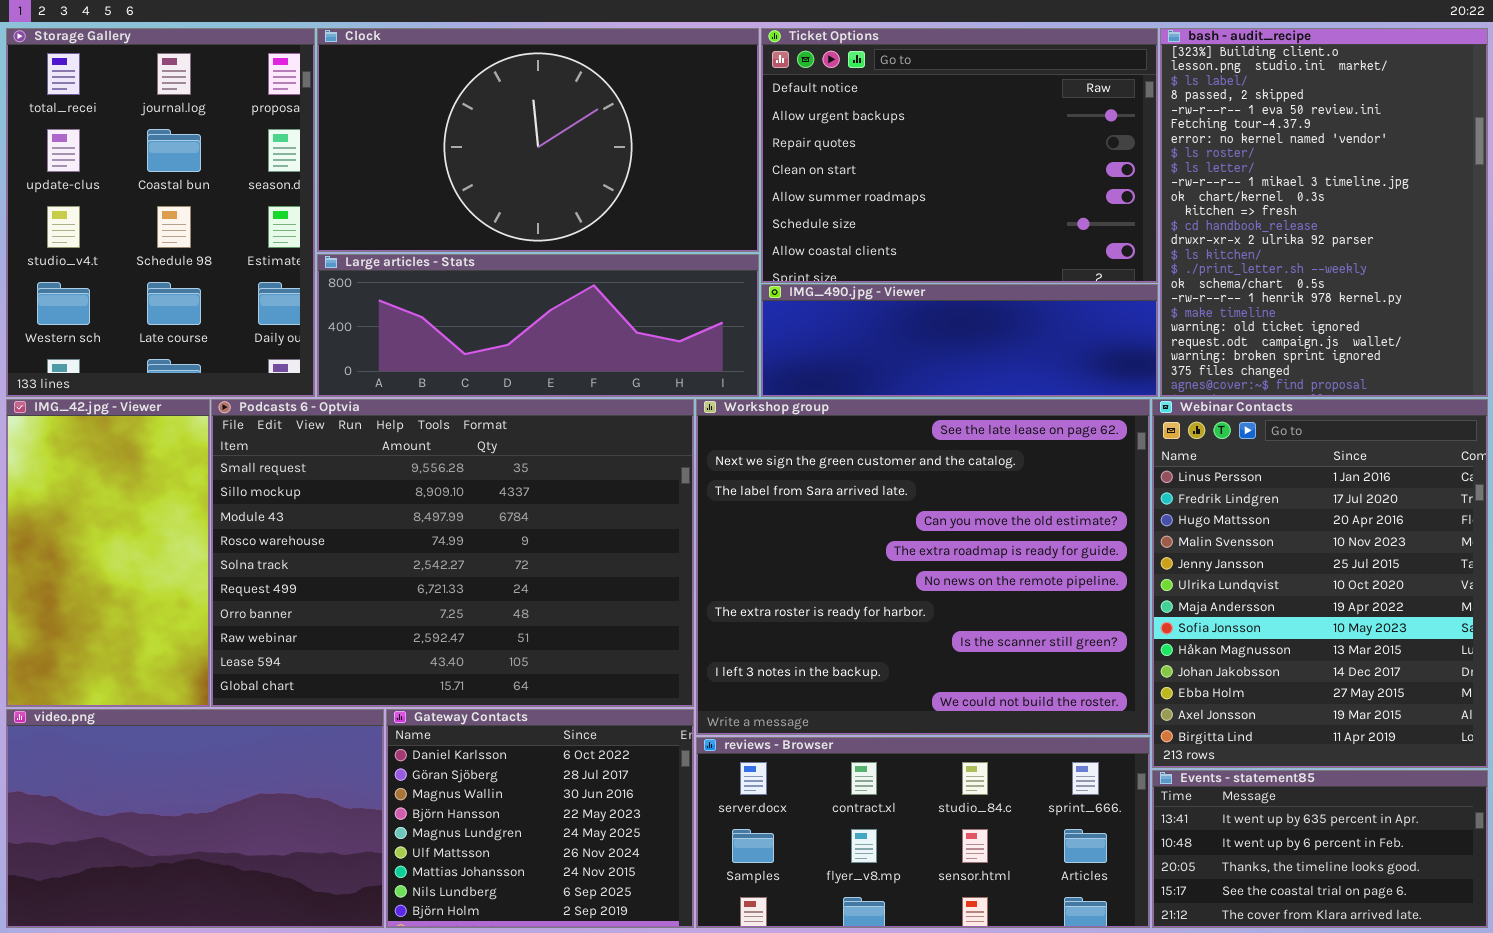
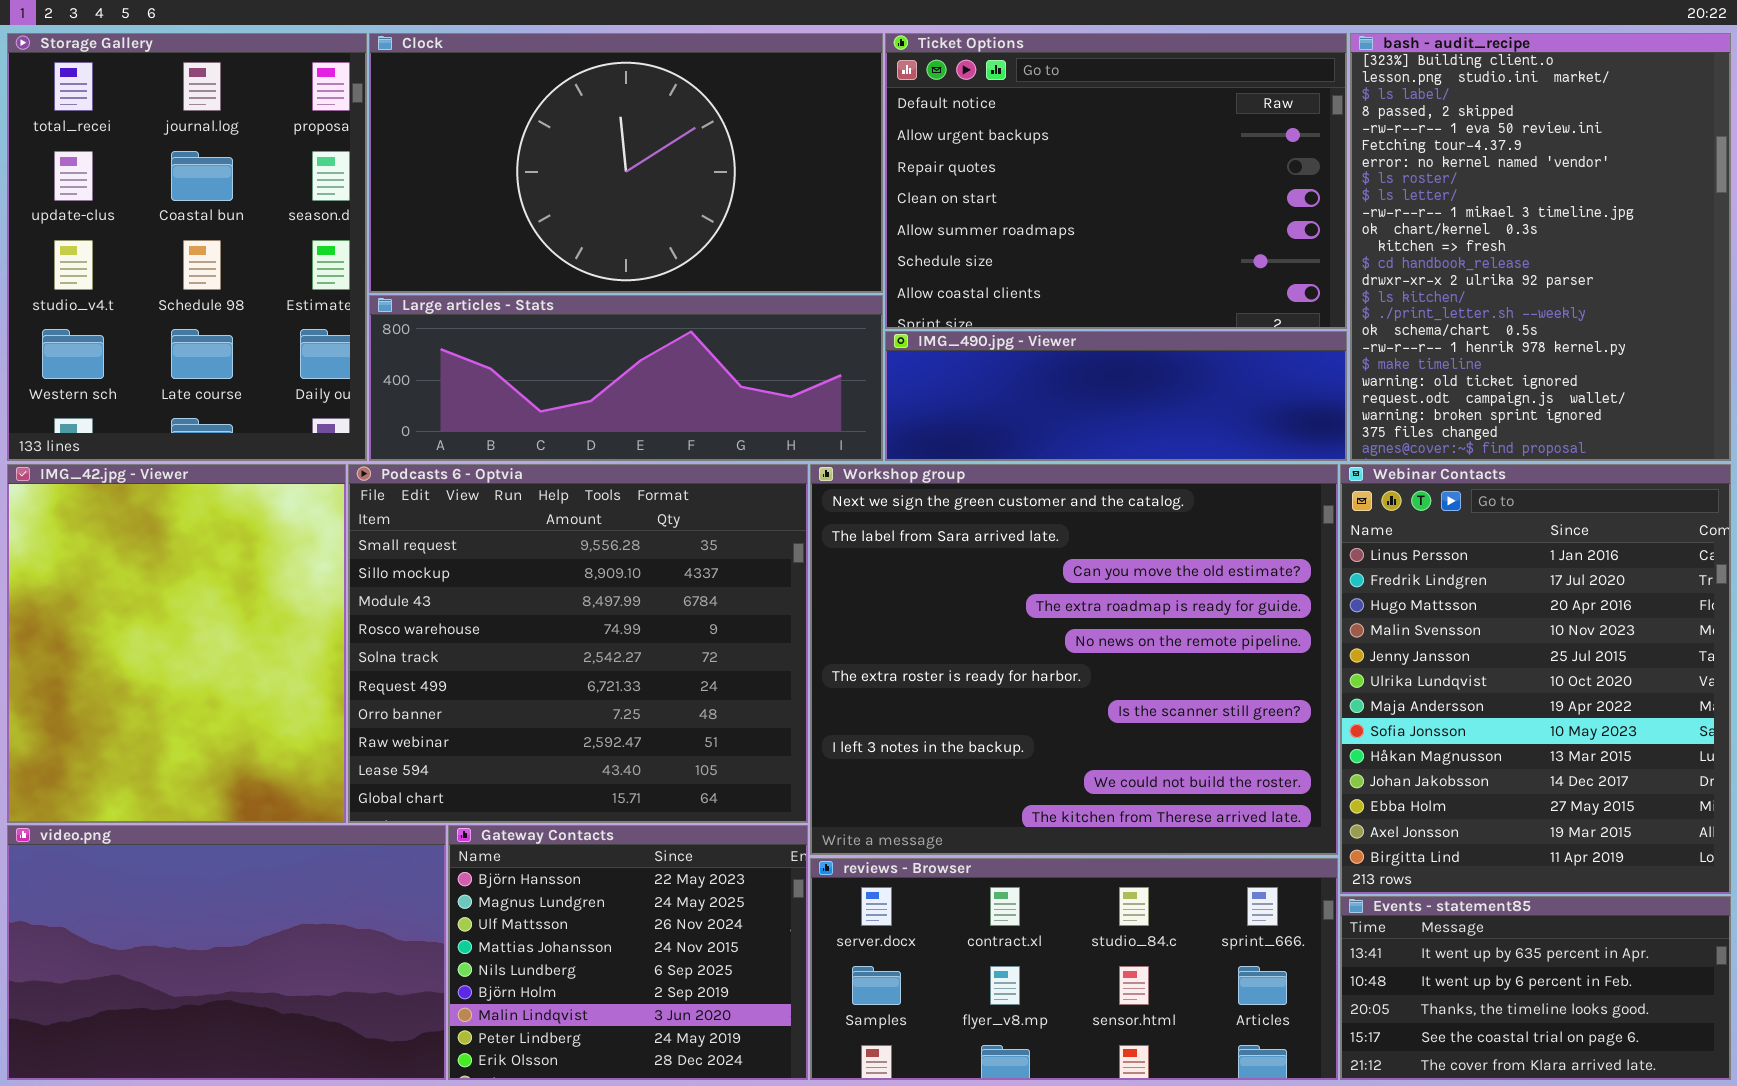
IMG_42.jpg - Viewer: [6,399,210,707] -> [7,464,346,823], resized
Podcasts 6 - Optvia: [211,399,694,707] -> [348,464,808,823], resized
Workshop group: [696,399,1150,735] -> [810,464,1338,855], scrolled down 1 row
Gateway Contacts: [386,709,694,928] -> [448,825,808,1080], scrolled down 3 rows

